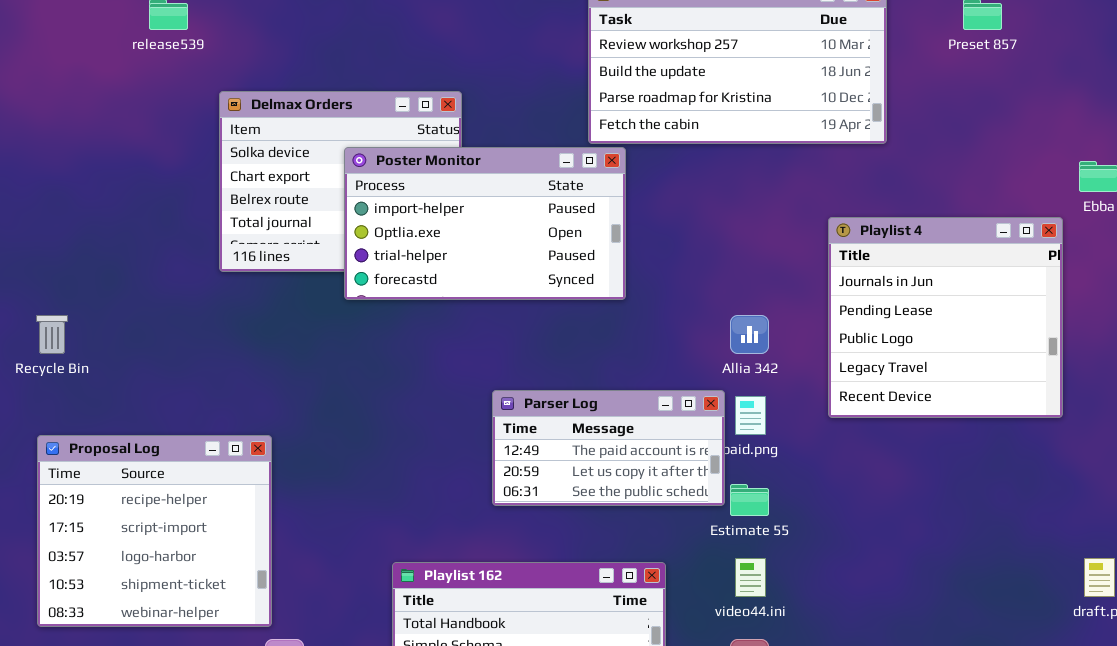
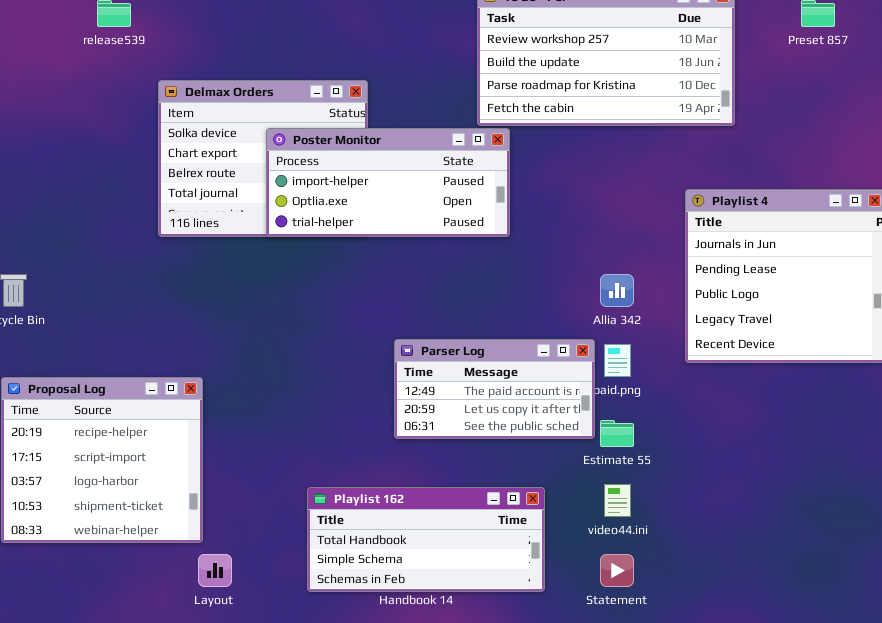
Poster Monitor: [344,147,626,300] -> [266,128,510,237], resized

